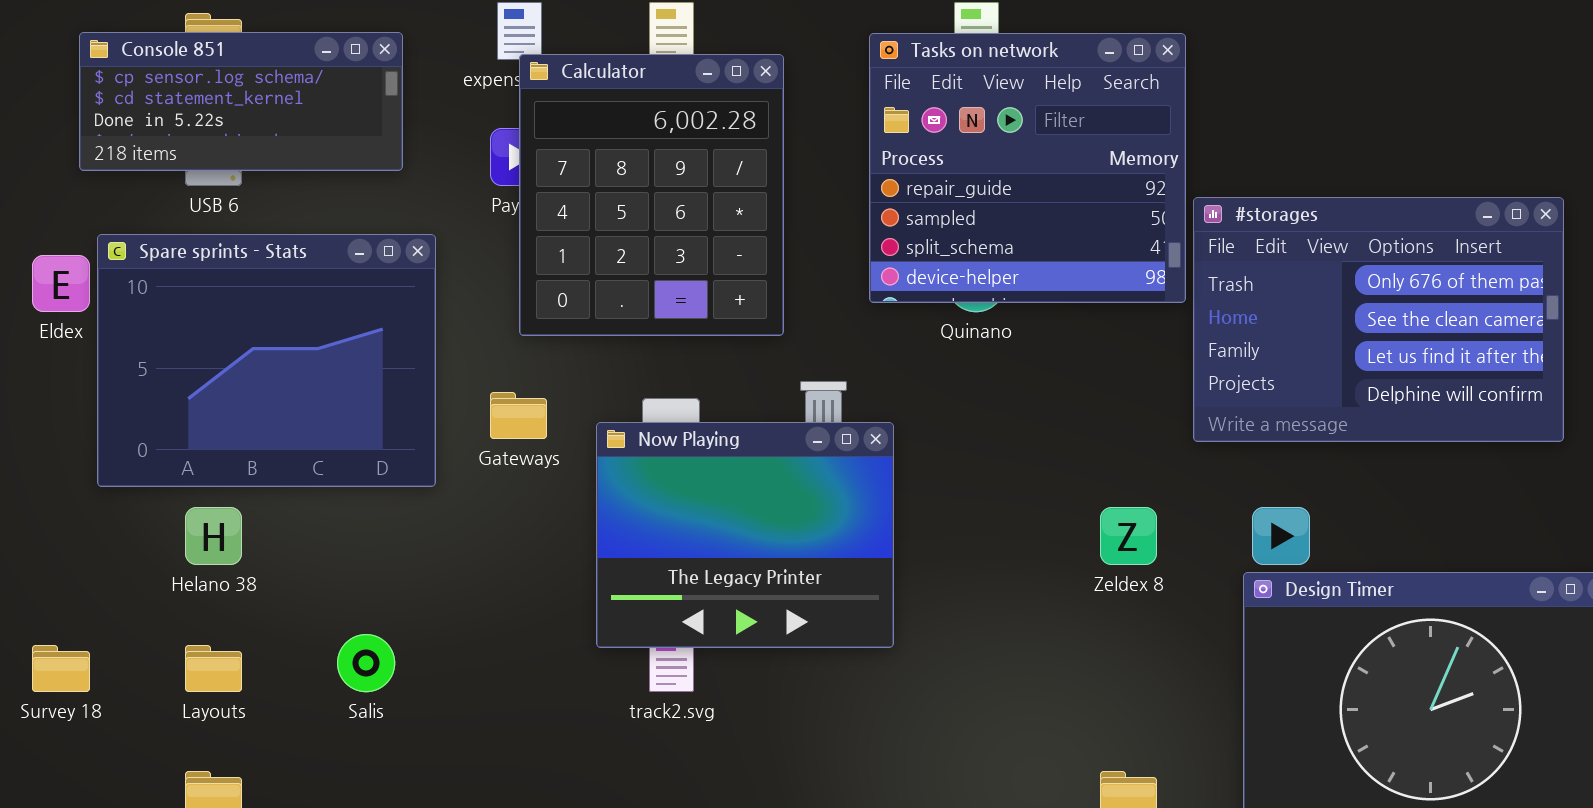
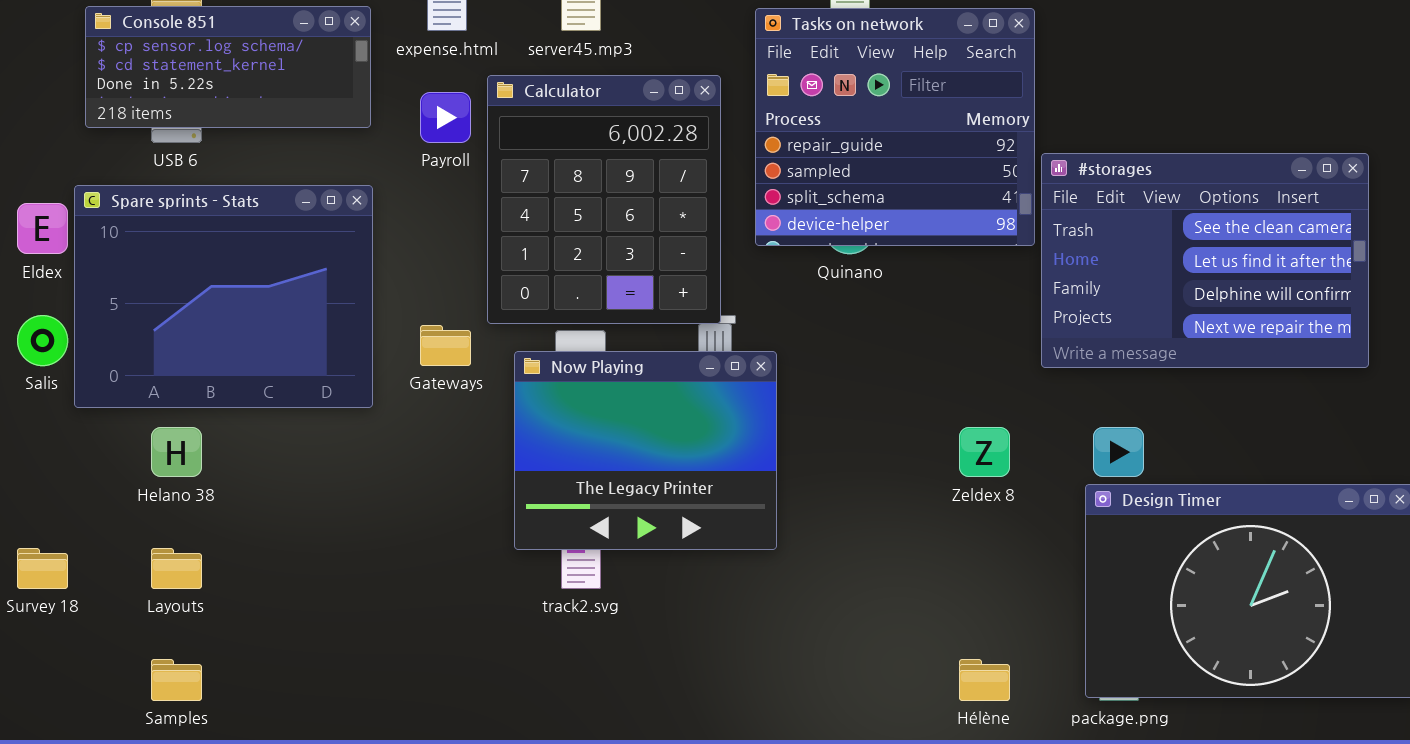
Console 851: [79,32,403,171] -> [85,6,371,128], moved
Calculator: [519,54,784,336] -> [487,75,721,324], moved
#storages: [1193,197,1564,442] -> [1041,153,1369,368], scrolled down 1 row
Salis: [337,634,395,692] -> [17,315,68,366], moved

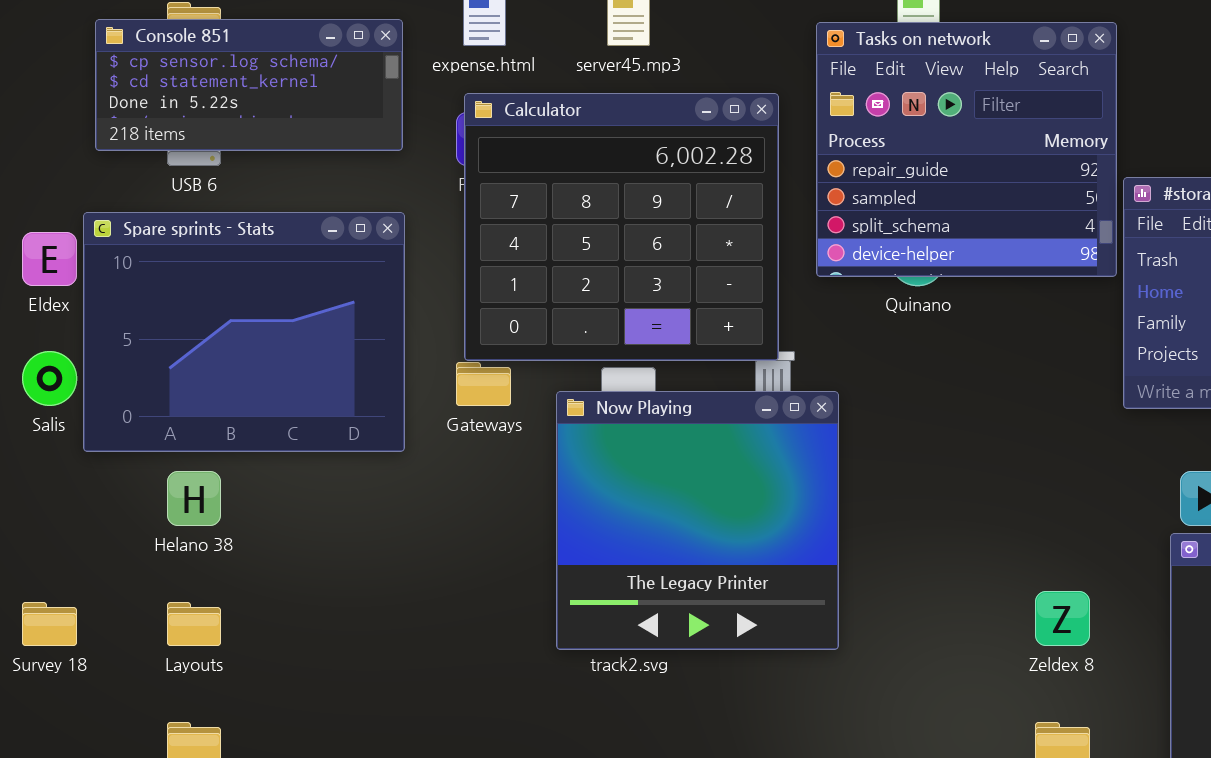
Calculator: [487,75,721,324] -> [464,93,779,361], resized
Now Playing: [514,351,777,550] -> [556,391,839,650], resized
Zeldex 8: [959,427,1010,477] -> [1035,591,1090,646], moved

